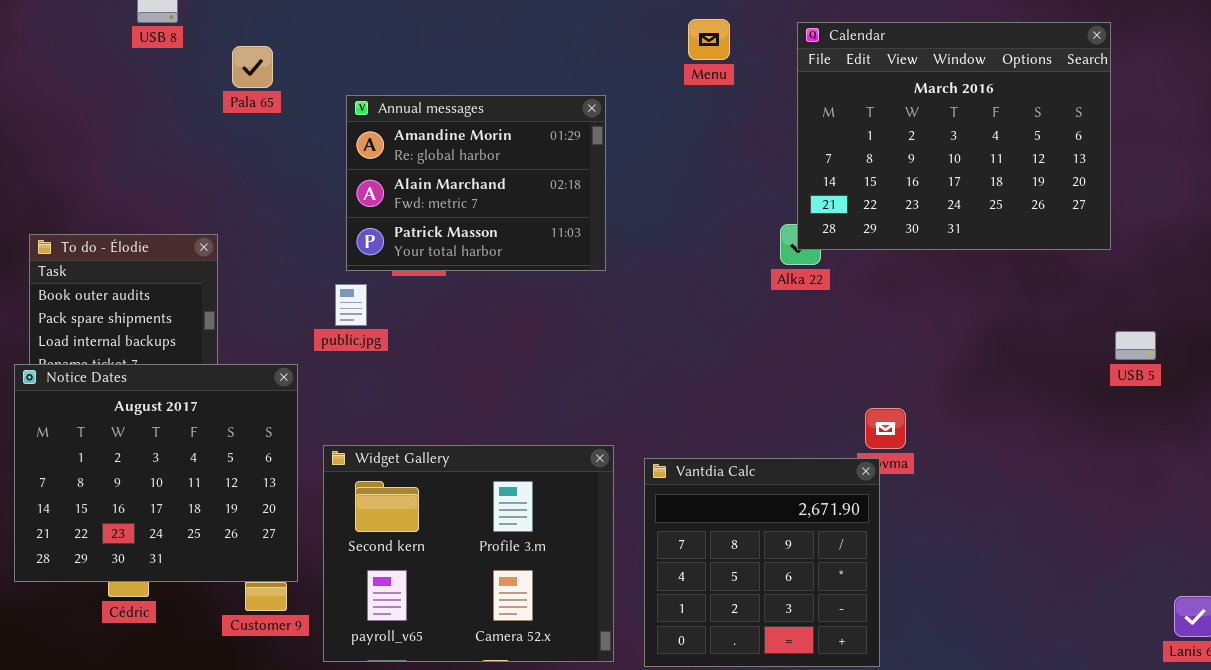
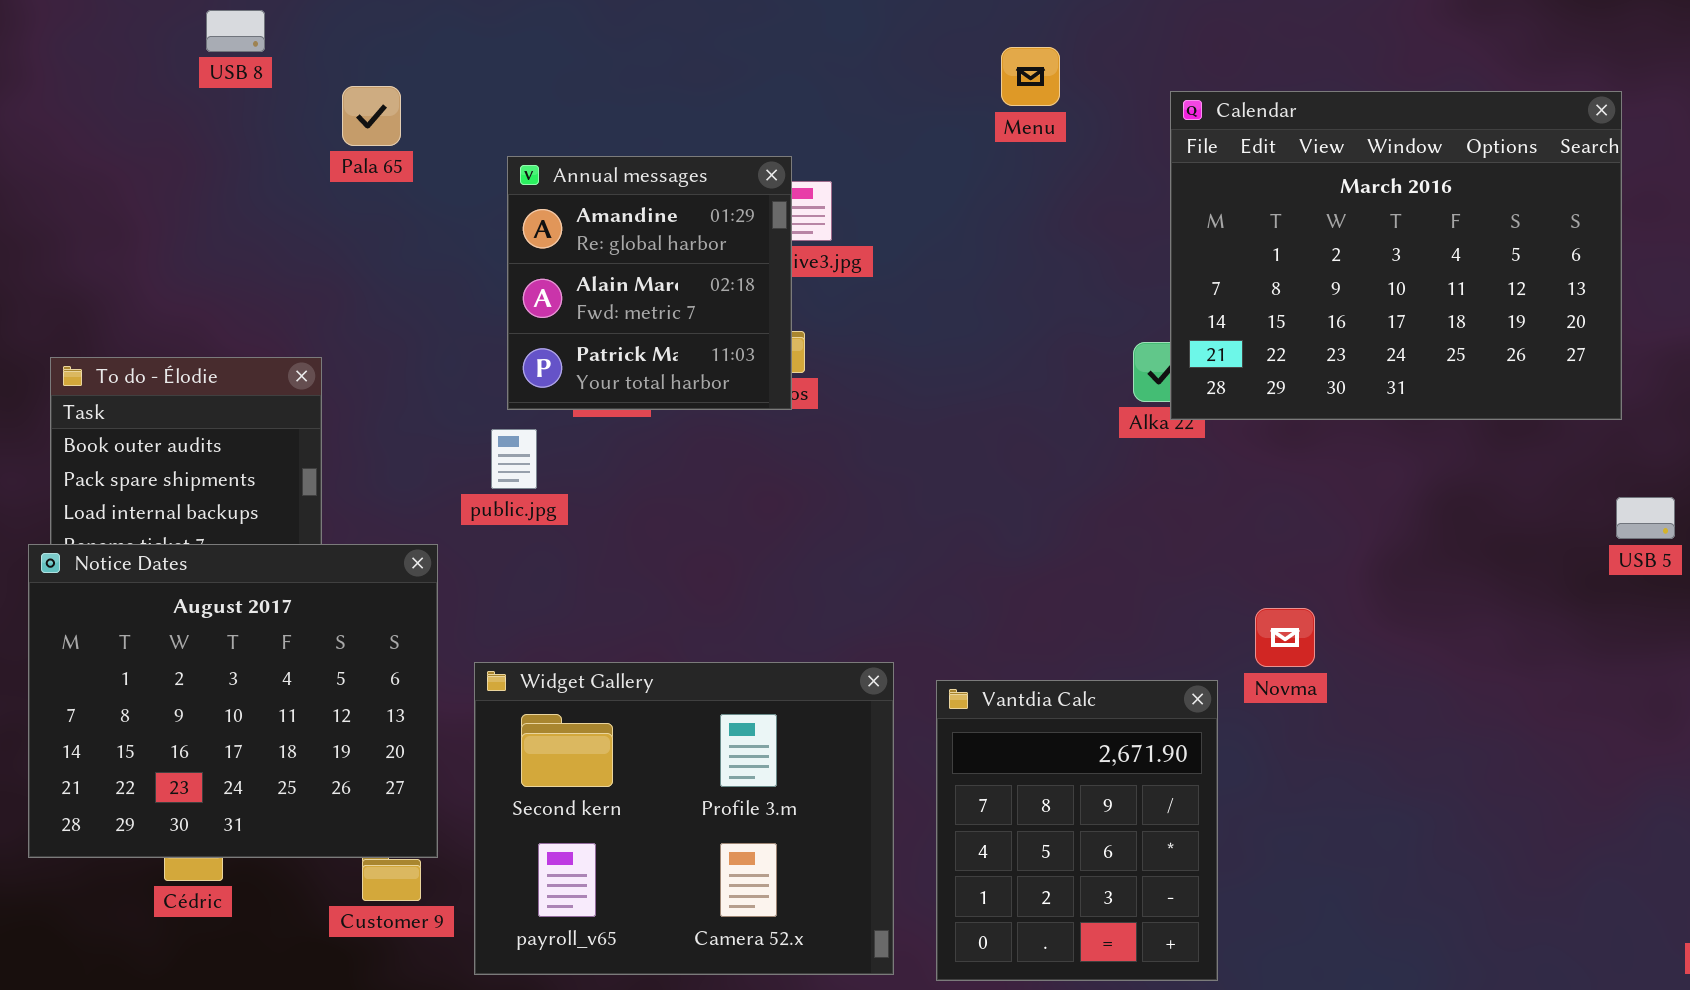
Calendar: [797,22,1111,250] -> [1170,91,1622,420], moved
Annual messages: [346,95,606,271] -> [507,156,792,410], resized
Vantdia Calc: [644,458,880,667] -> [936,680,1218,981], resized

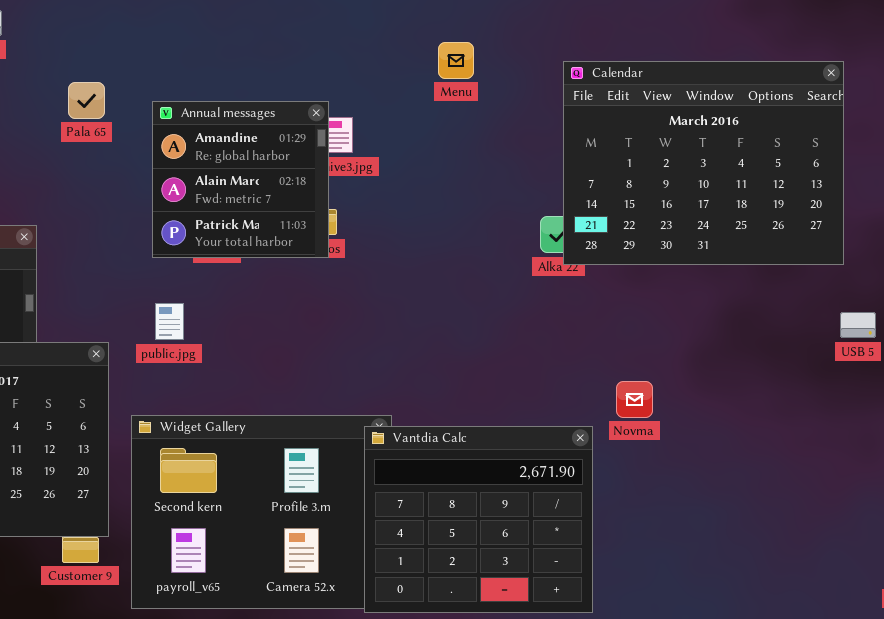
Menu: [1001,47,1060,106] -> [438,42,474,79], moved
Pala 65: [342,86,401,146] -> [68,82,105,119], moved
public.jpg: [491,429,537,489] -> [155,303,184,340], moved
Vantdia Calc: [936,680,1218,981] -> [364,426,593,613], resized

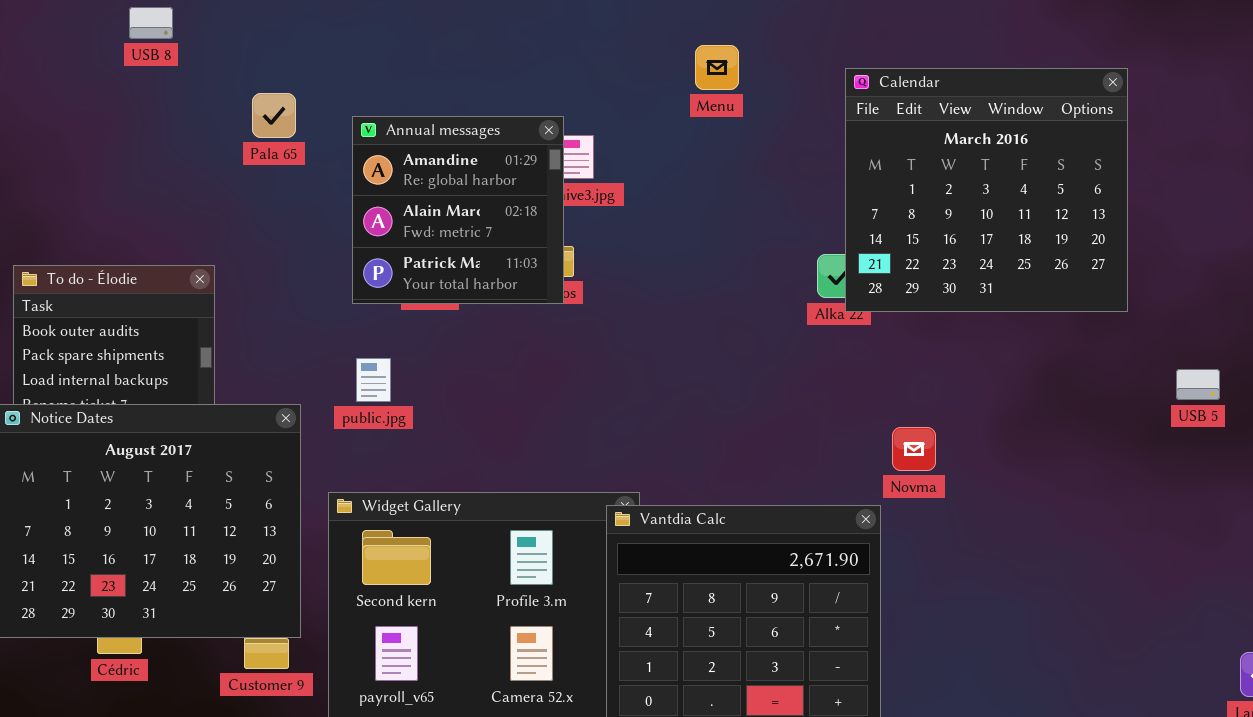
Calendar: [563,61,844,265] -> [845,68,1128,312], resized
Novma: [616,381,653,418] -> [892,427,936,471], moved

